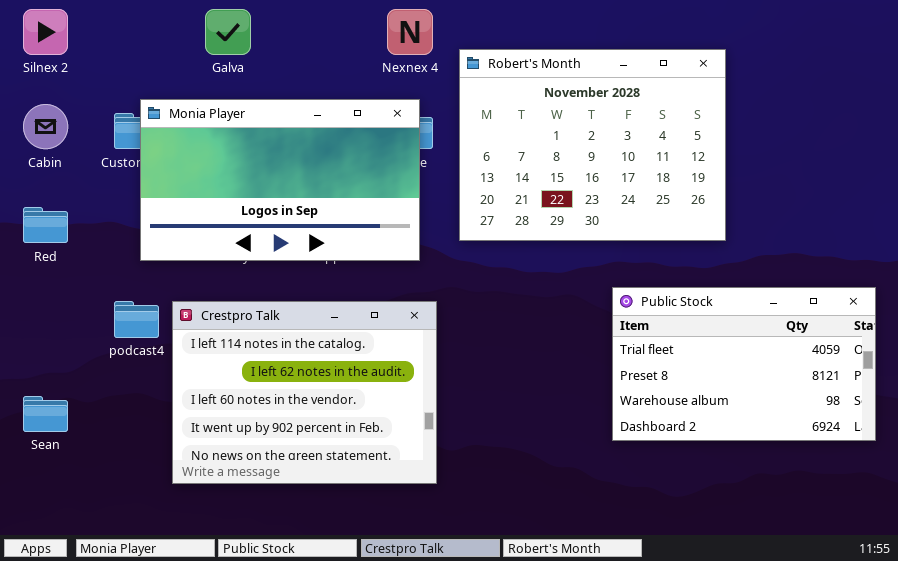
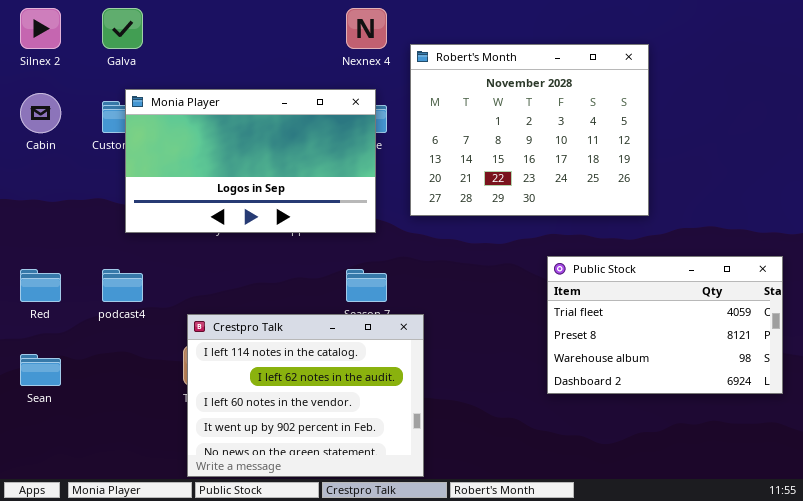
Galva: [205,9,251,55] -> [102,8,143,49], moved
Red: [23,207,68,243] -> [20,269,61,302], moved
Crestpro Talk: [172,301,437,484] -> [187,314,424,477], moved

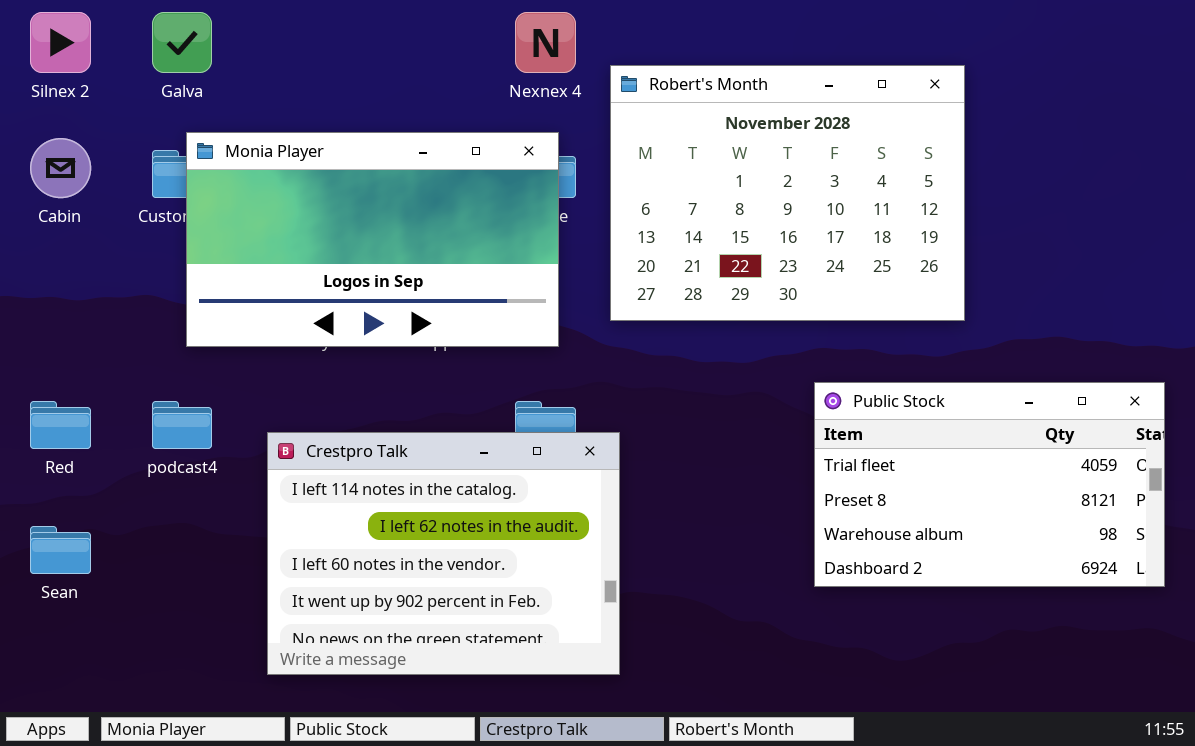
Crestpro Talk: [187,314,424,477] -> [267,432,620,675], moved

